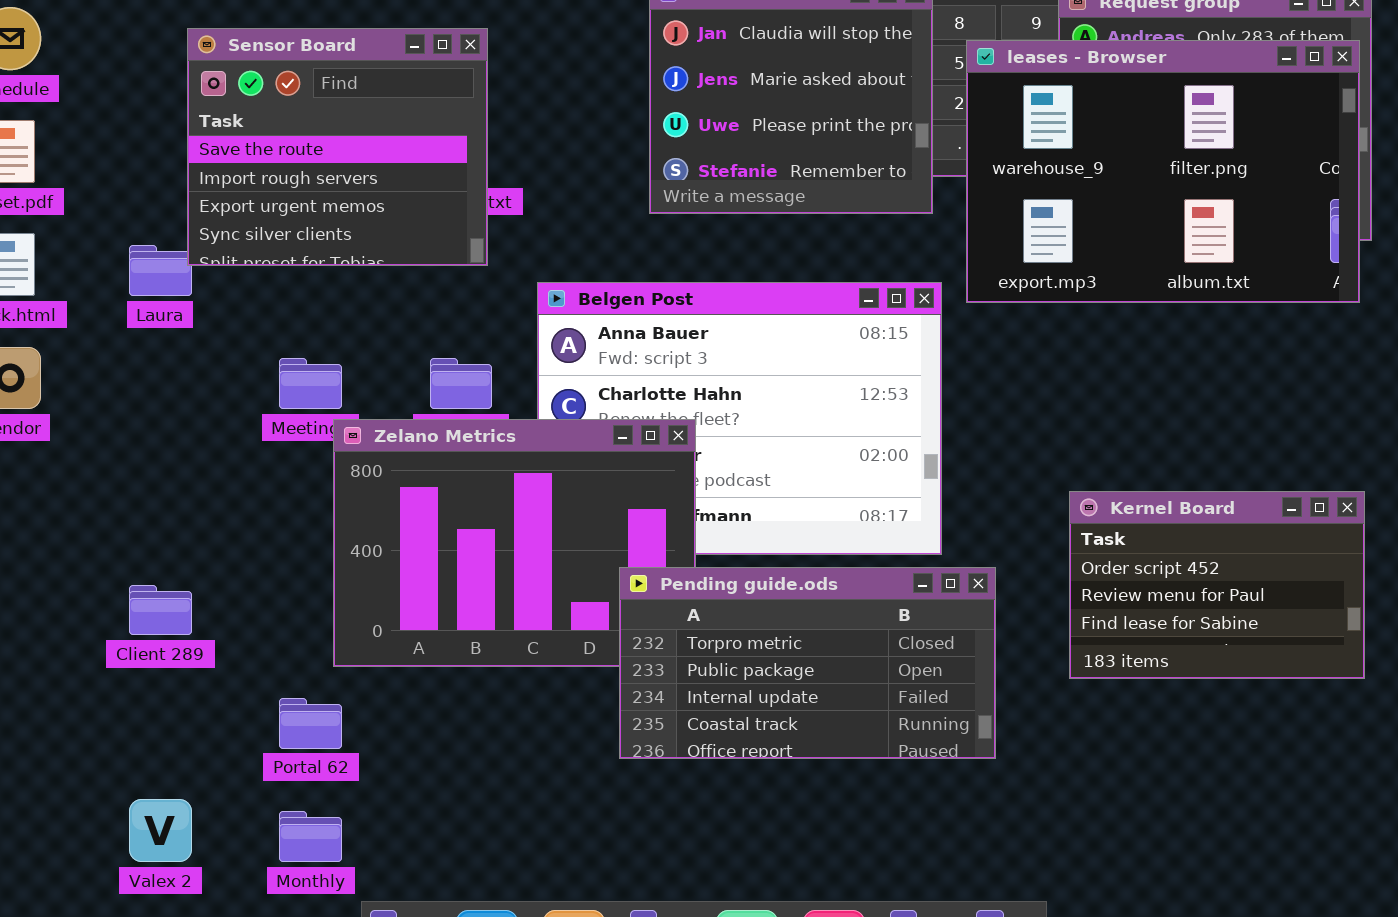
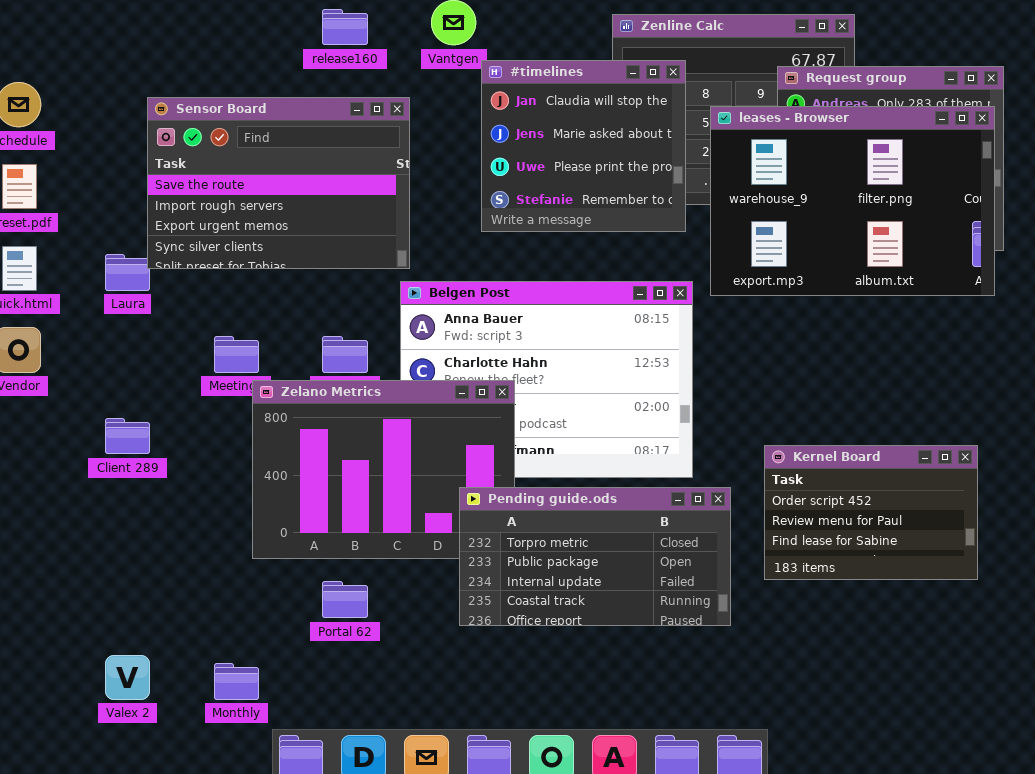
Sensor Board: [187,28,488,266] -> [147,97,410,269], resized
Kernel Board: [1069,491,1365,679] -> [764,445,978,580], moved
Client 289: [129,585,192,635] -> [105,418,150,454], moved
Portal 62: [279,698,342,749] -> [322,581,368,618], moved

